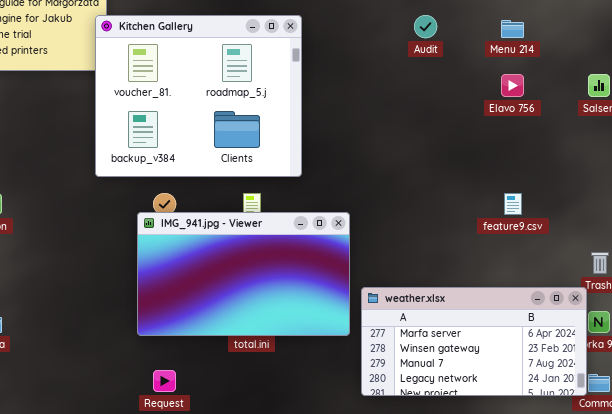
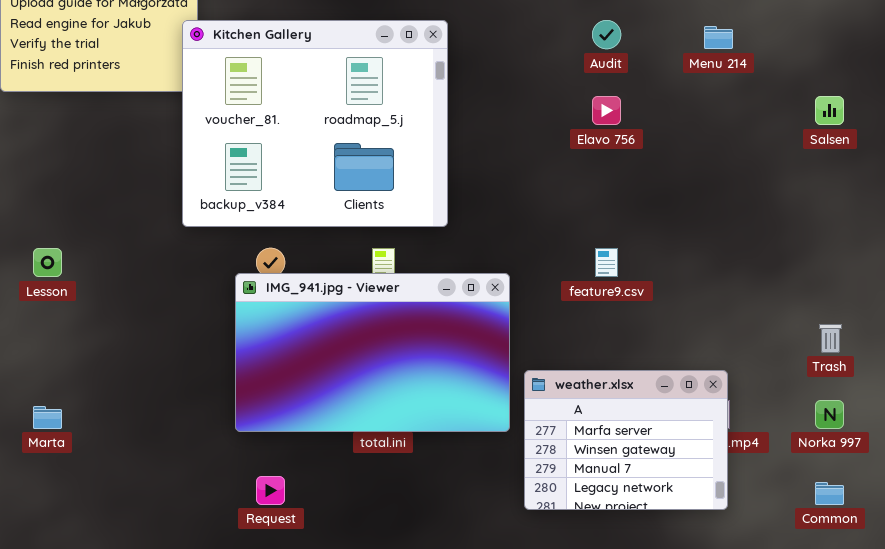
Elavo 756: [501,74,524,97] -> [592,96,621,125], moved
feature9.csv: [504,193,522,215] -> [595,248,618,277], moved
weather.xlsx: [361,287,587,396] -> [524,370,728,510], resized

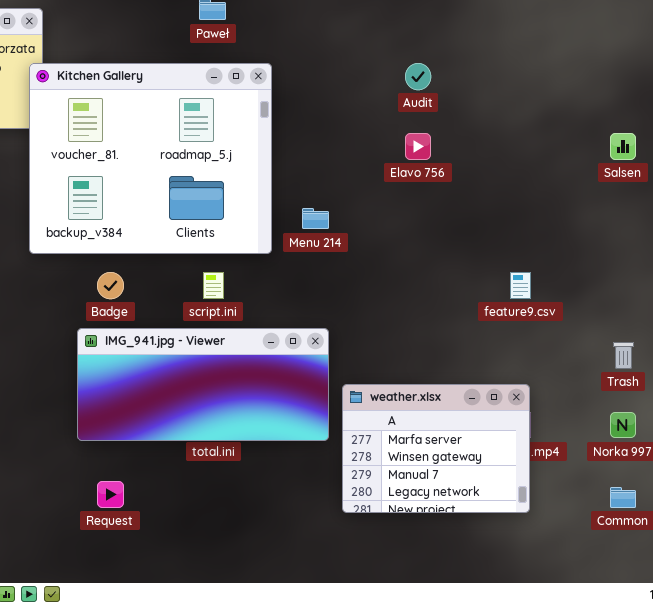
Menu 214: [704,26,733,49] -> [302,208,329,229], moved
feature9.csv: [595,248,618,277] -> [510,272,531,299], moved
IMG_941.jpg - Viewer: [235,273,510,432] -> [77,328,329,441], resized

